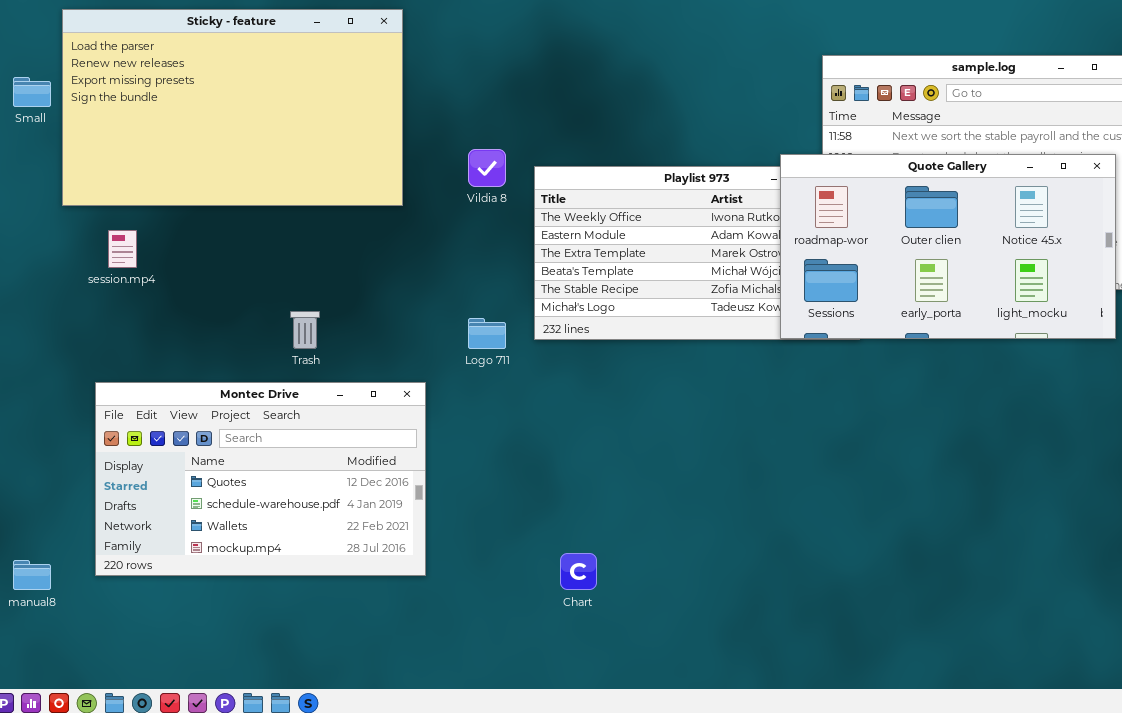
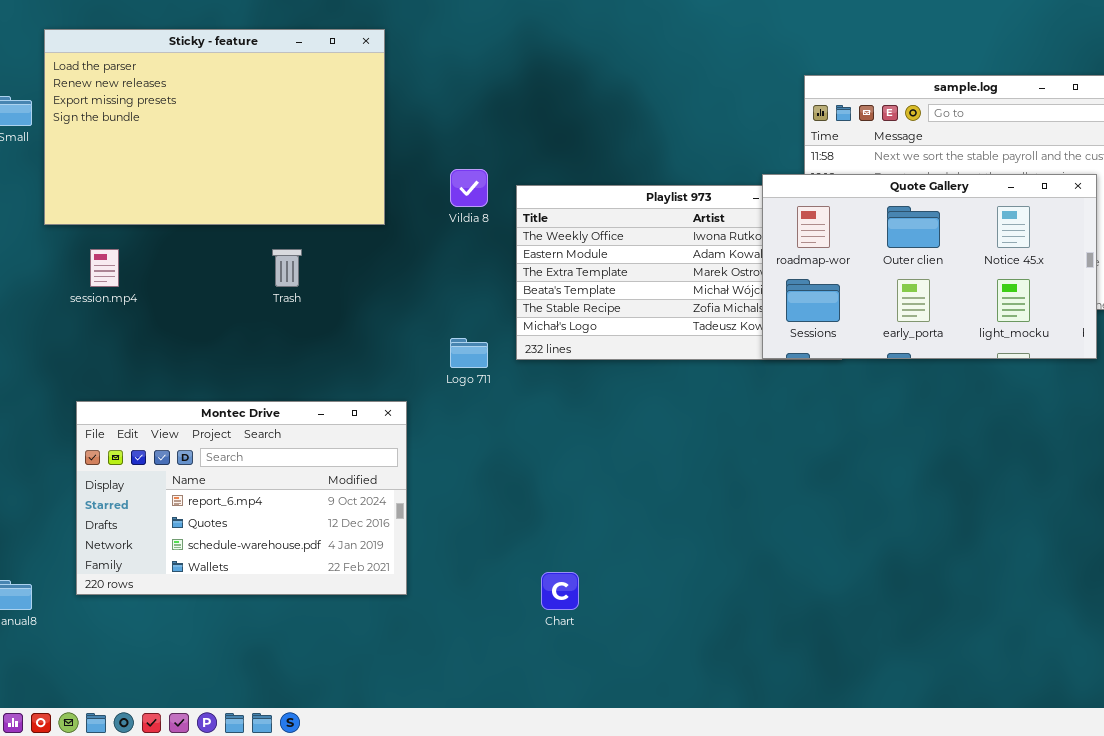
Trash: [290,311,320,349] -> [272,249,302,287], moved
Montec Drive: [95,382,426,576] -> [76,401,407,595], scrolled up 1 row

